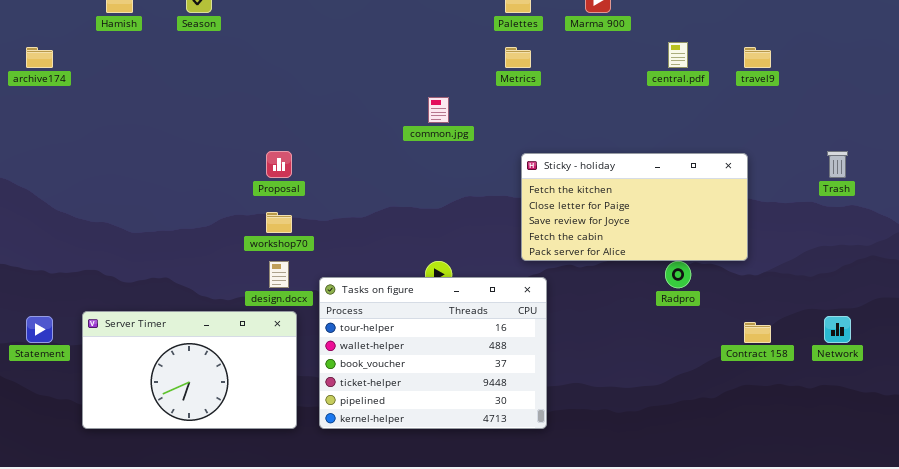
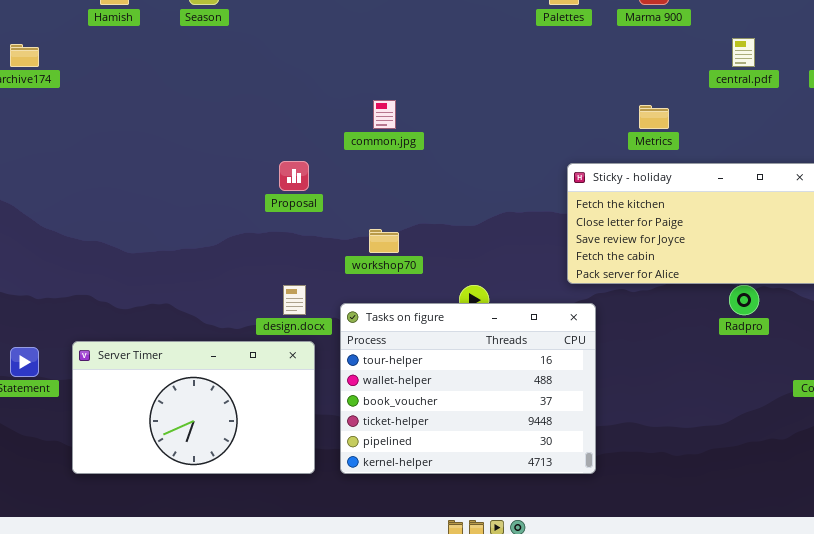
Metrics: [505,47,531,68] -> [639,105,669,129], moved
common.jpg: [428,97,449,123] -> [373,100,396,129], moved
workshop70: [266,212,292,233] -> [369,229,399,253], moved

